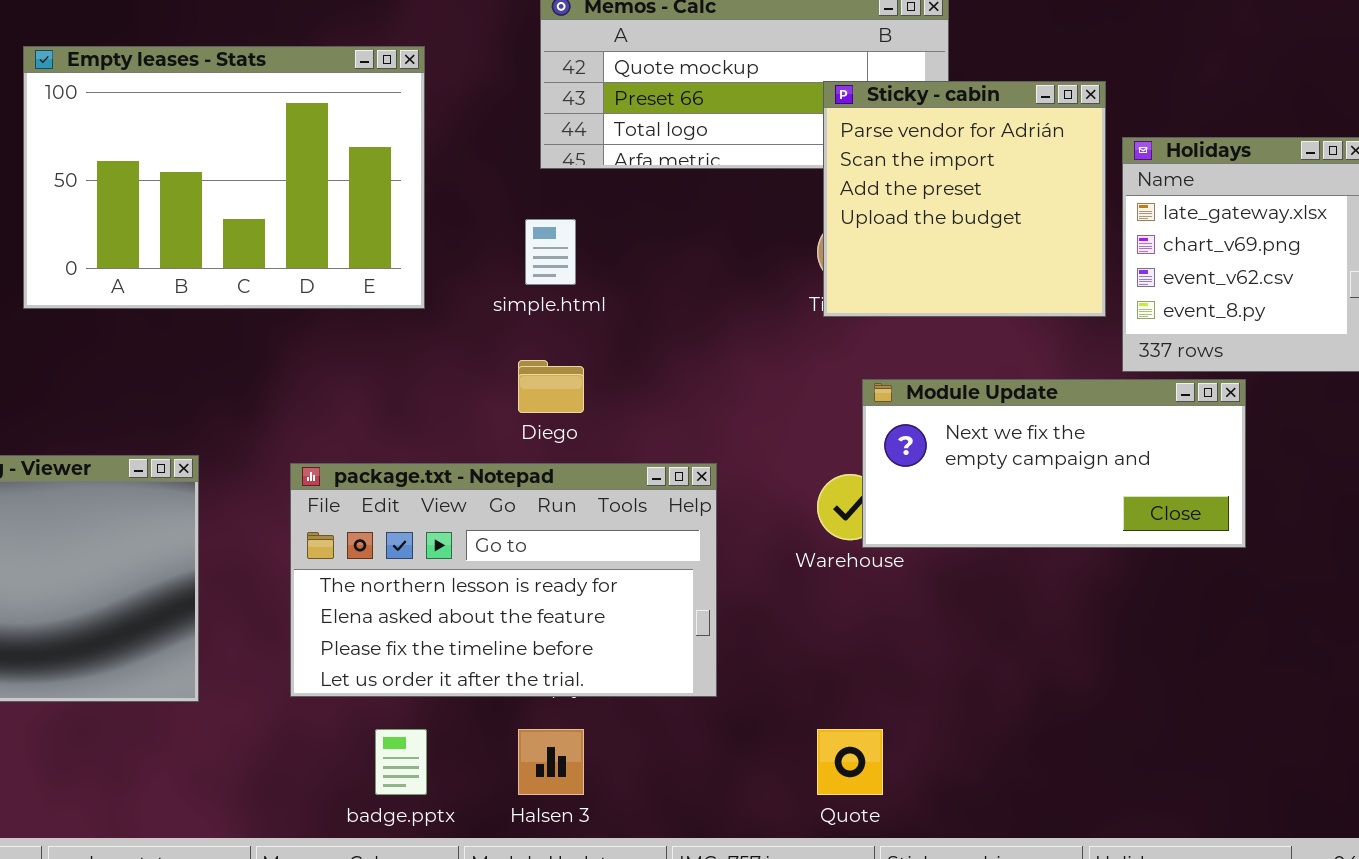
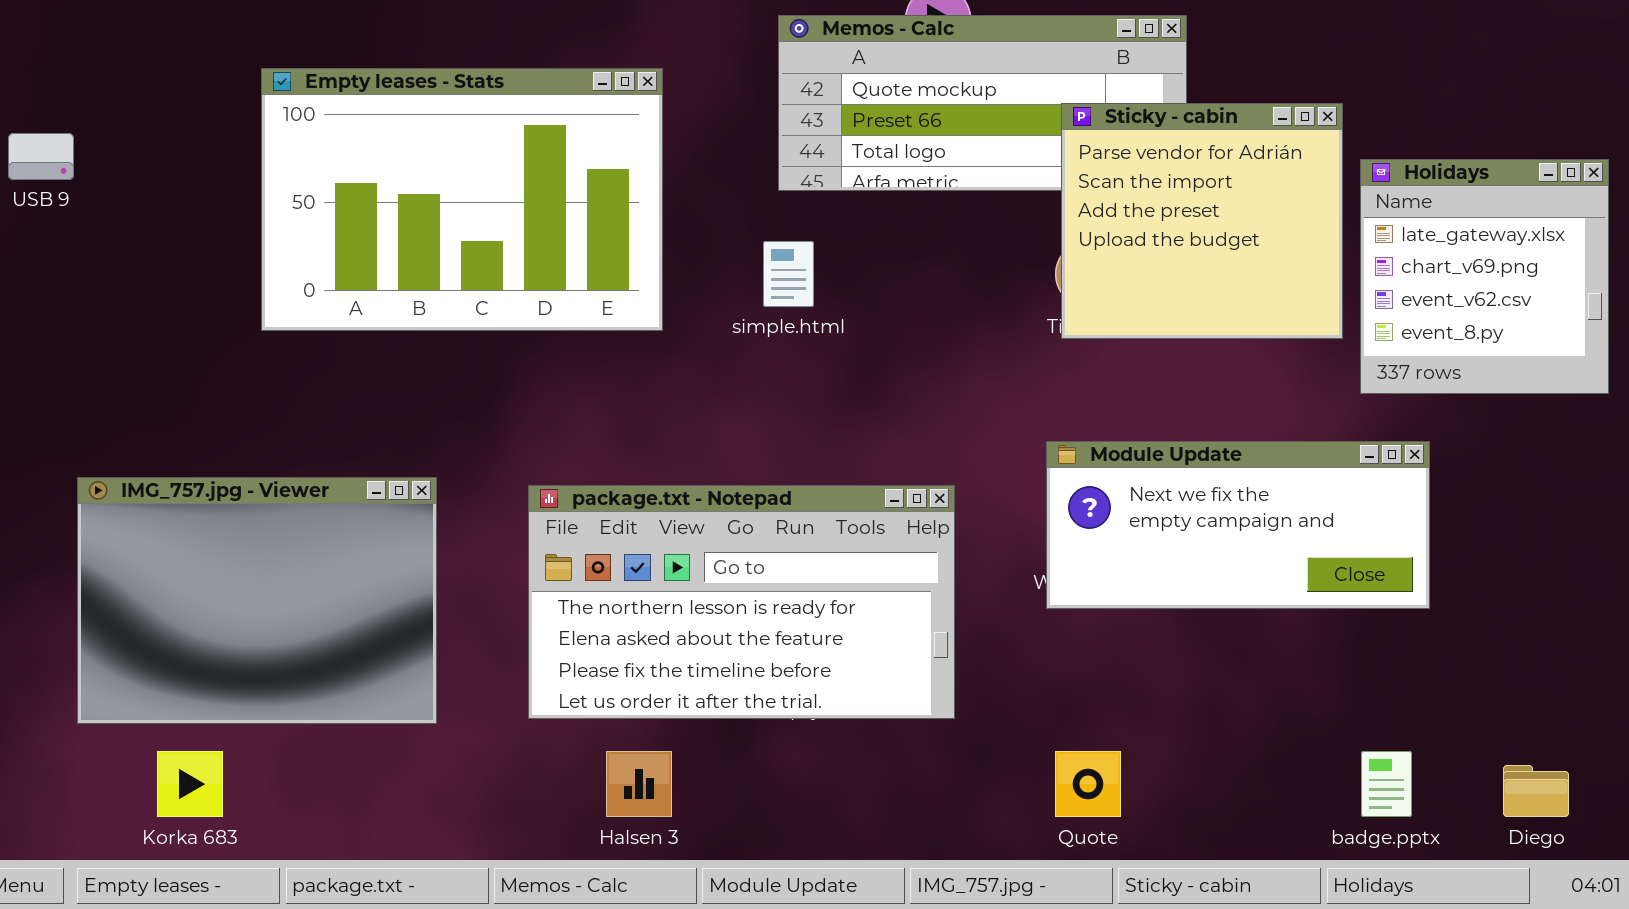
Diego: [518,360,584,413] -> [1503,765,1569,817], moved
Module Update: [862,379,1246,548] -> [1046,441,1430,609], moved
badge.pptx: [375,729,427,795] -> [1361,751,1412,817], moved
Halsen 3: [518,729,584,795] -> [606,751,672,817], moved

